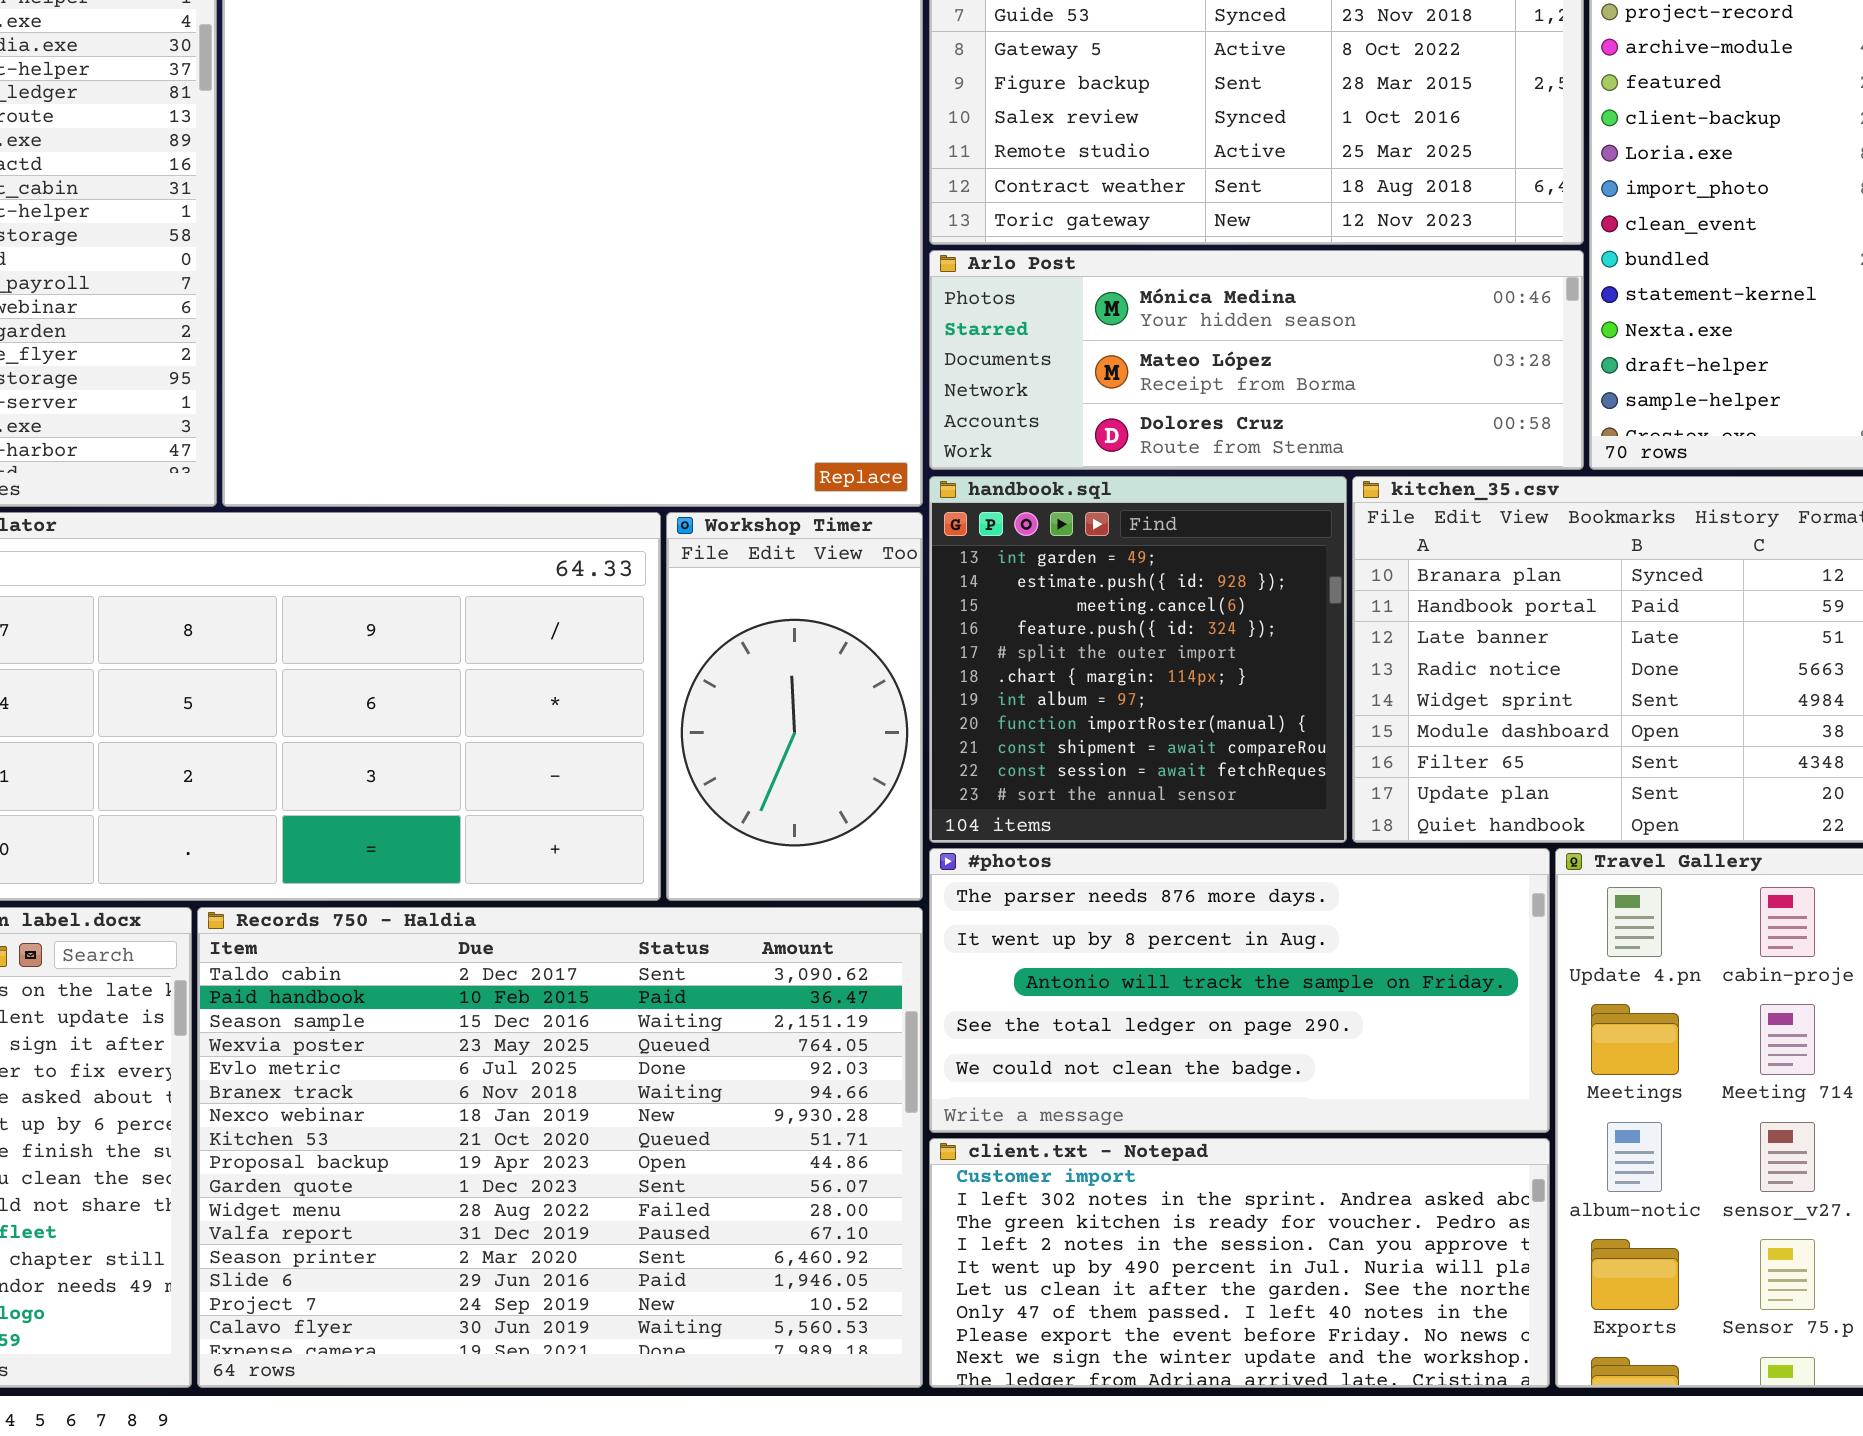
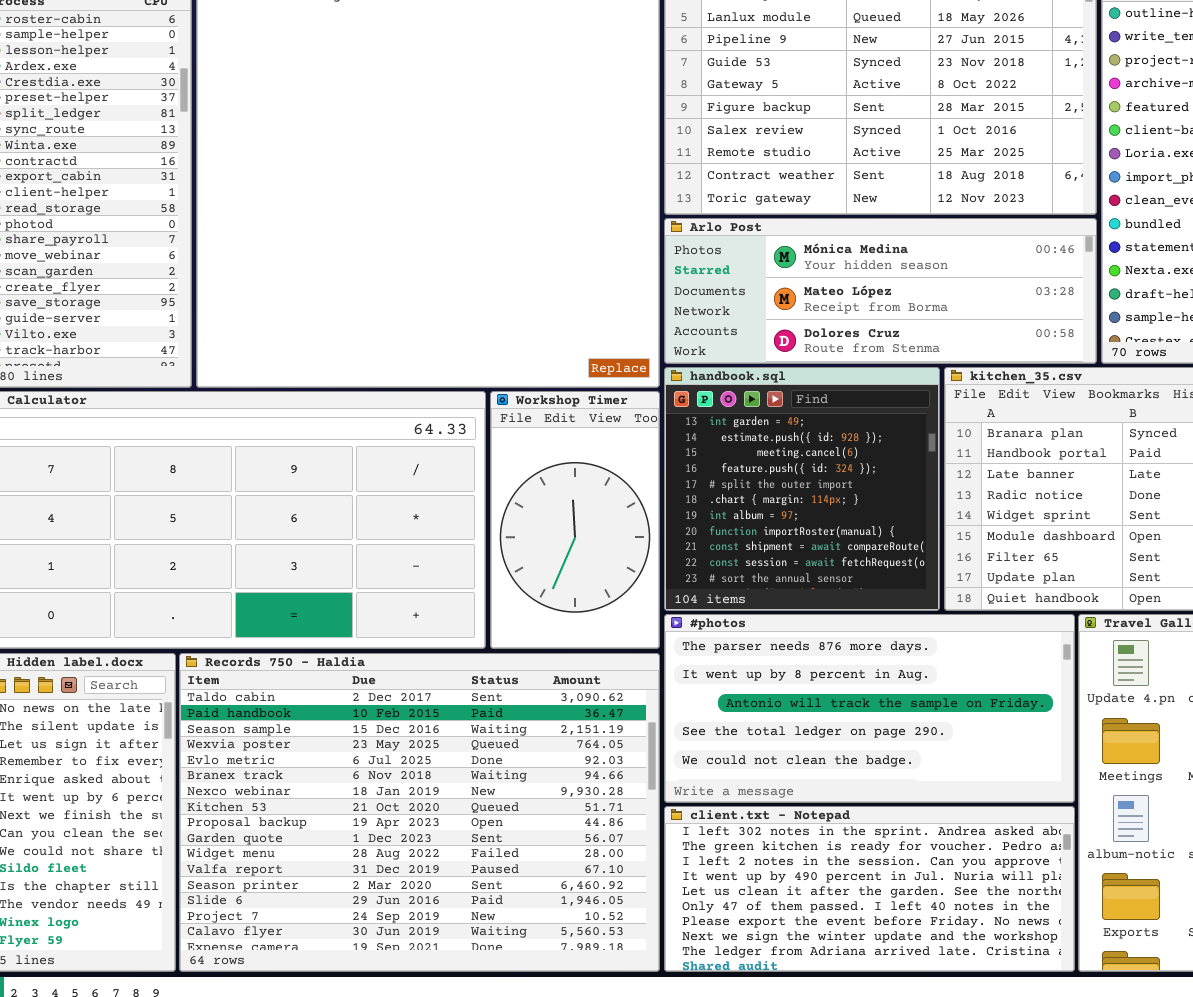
client.txt - Notepad: [929,1138,1550,1388] -> [664,806,1075,972], scrolled down 1 row

